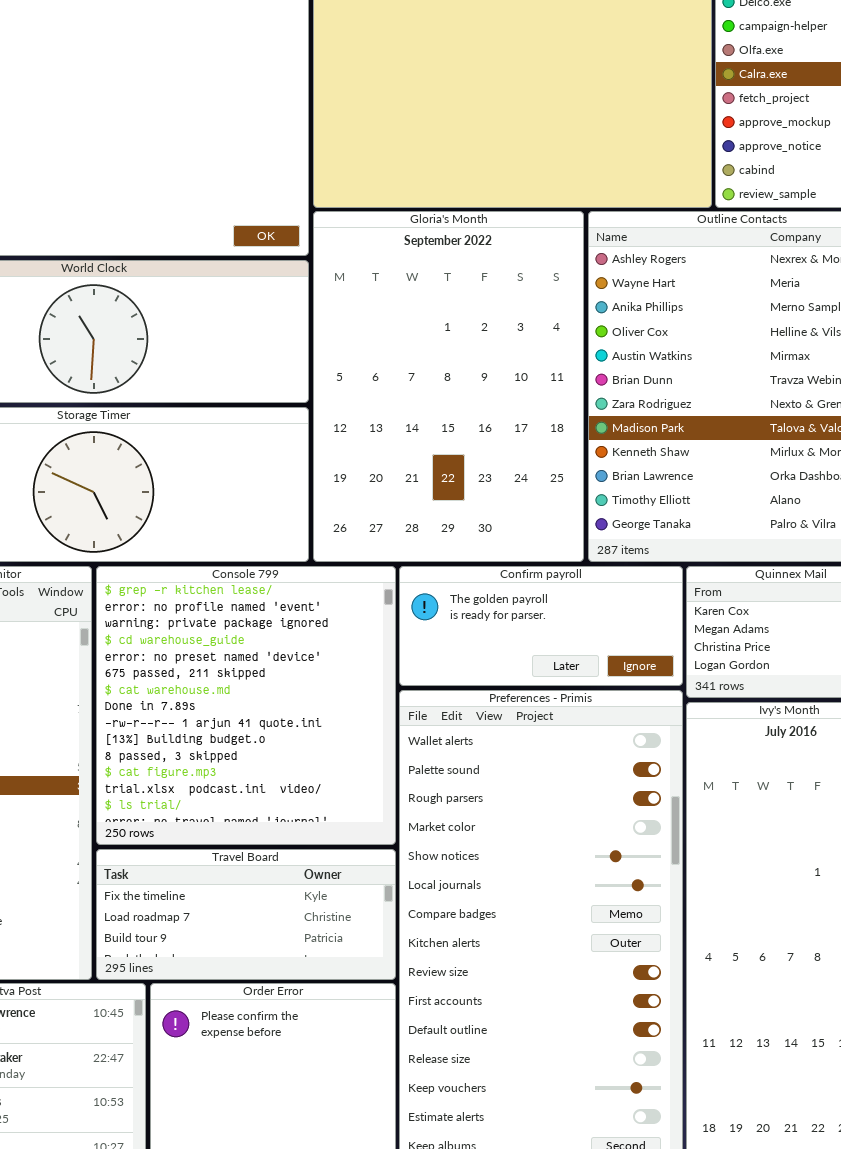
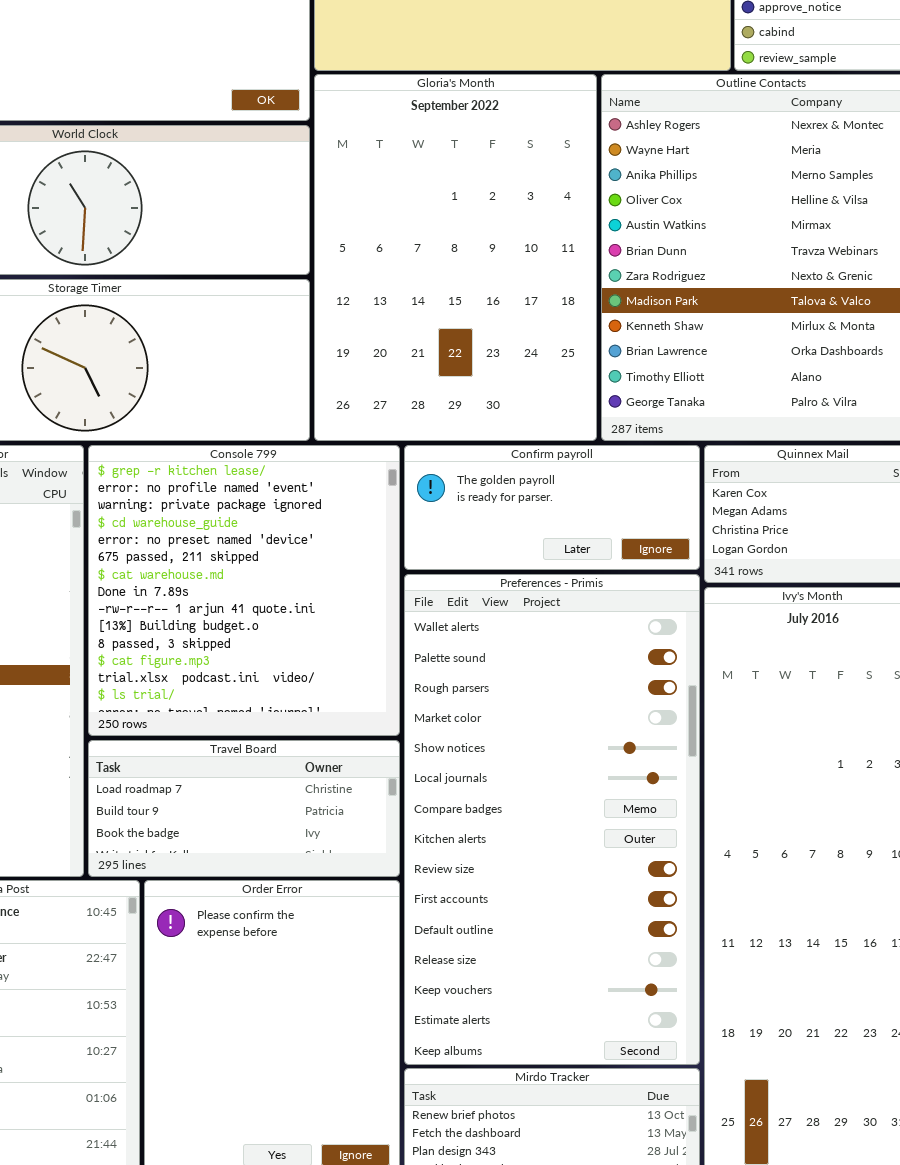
Travel Board: [96,849,396,980] -> [88,740,400,877], scrolled down 1 row

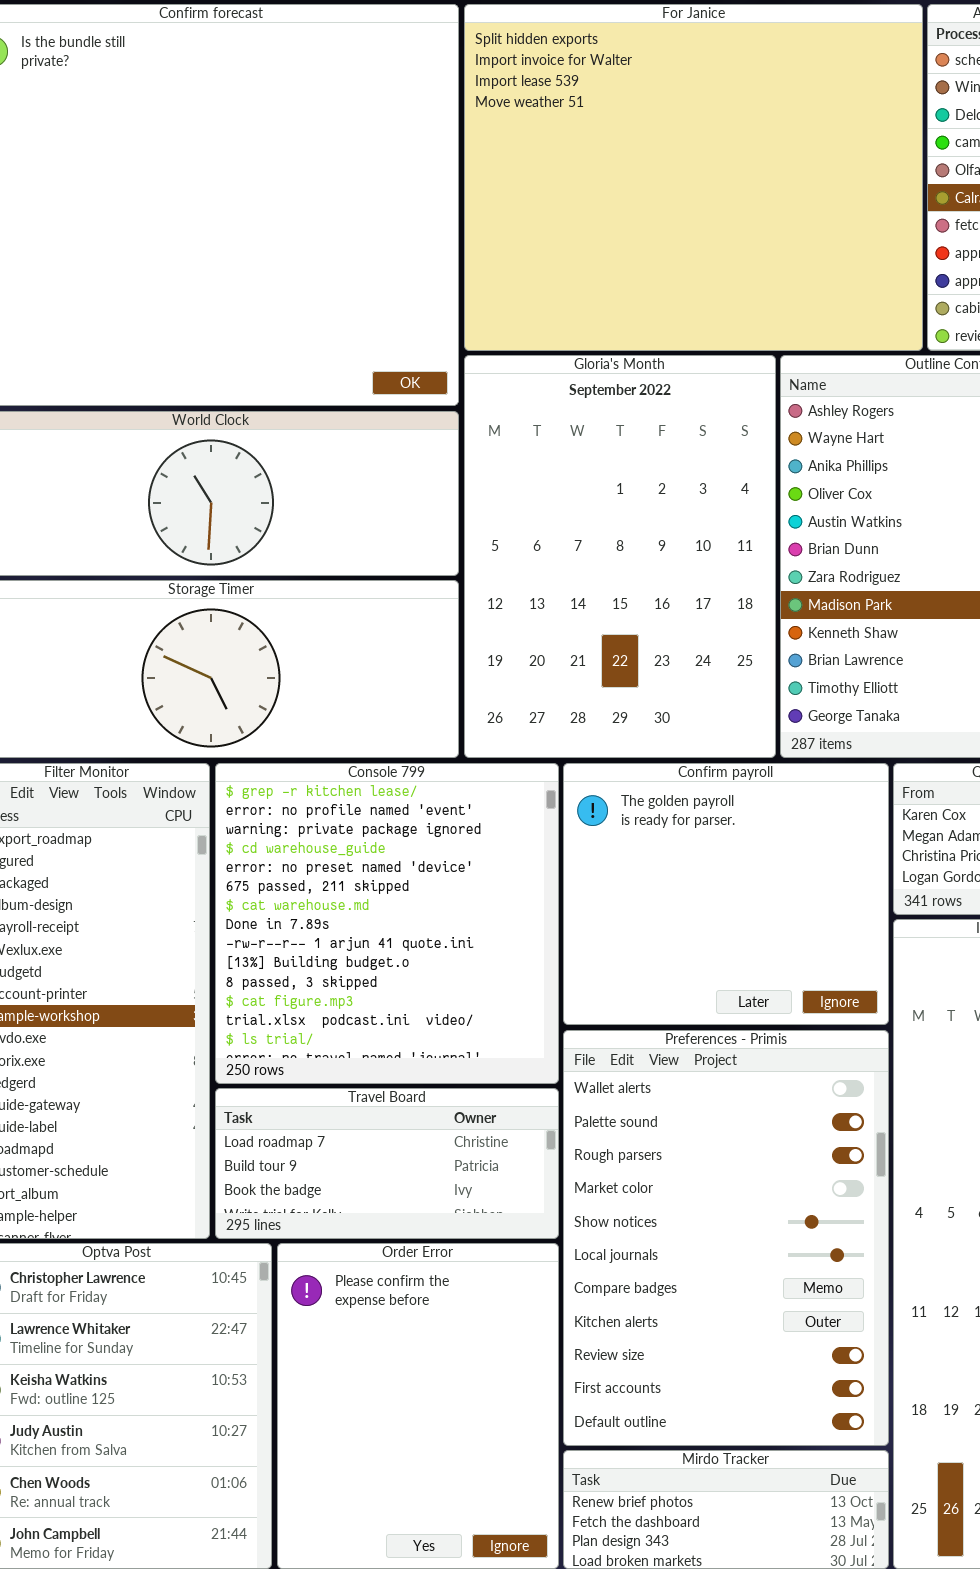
Confirm payroll: [404,445,700,570] -> [563,763,889,1025], resized
Preferences - Primis: [404,574,700,1065] -> [563,1030,889,1446], resized

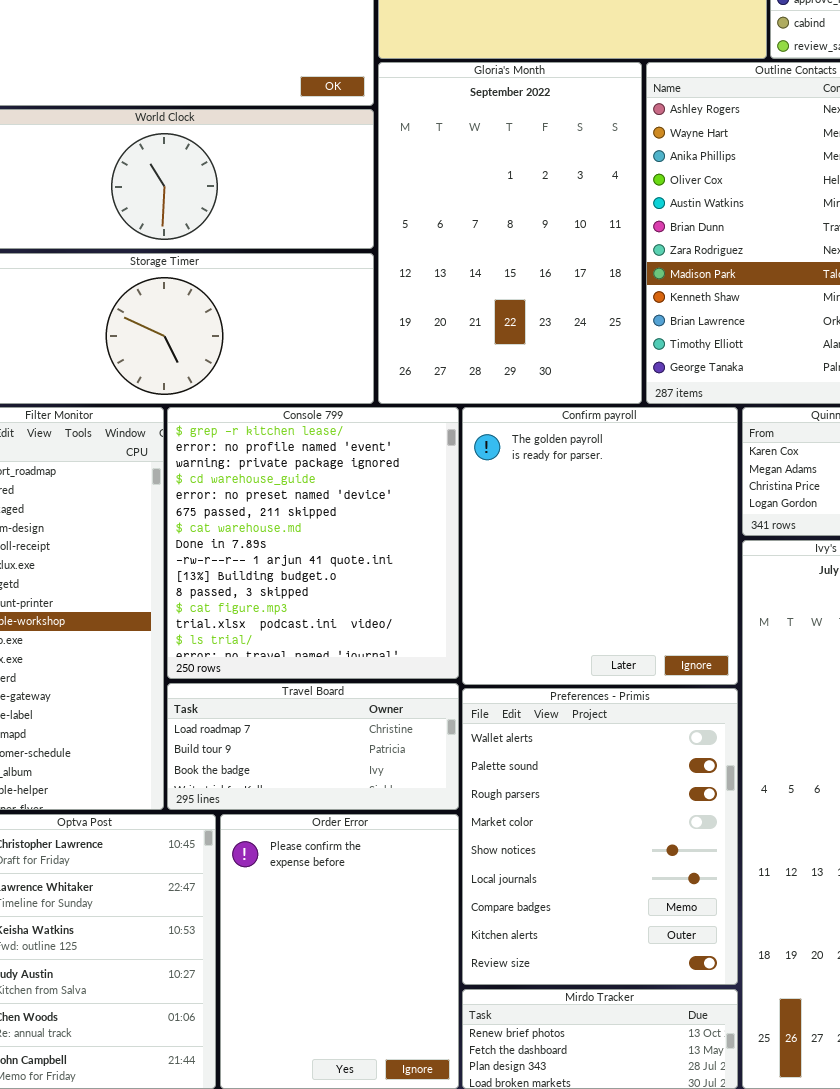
Confirm payroll: [563,763,889,1025] -> [462,407,738,685], resized
Preferences - Primis: [563,1030,889,1446] -> [462,688,738,985], resized

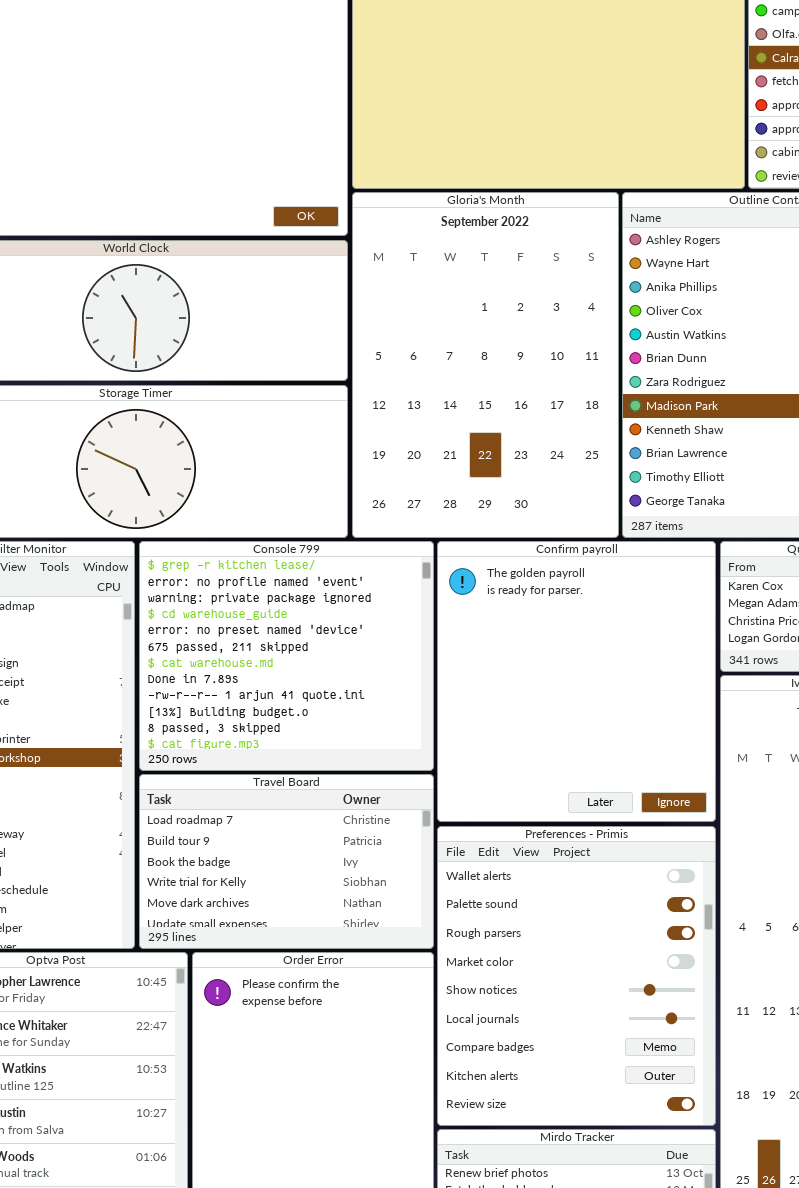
Console 799: [167,407,459,679] -> [139,541,434,771], resized
Travel Board: [167,683,459,810] -> [139,774,434,949], resized

